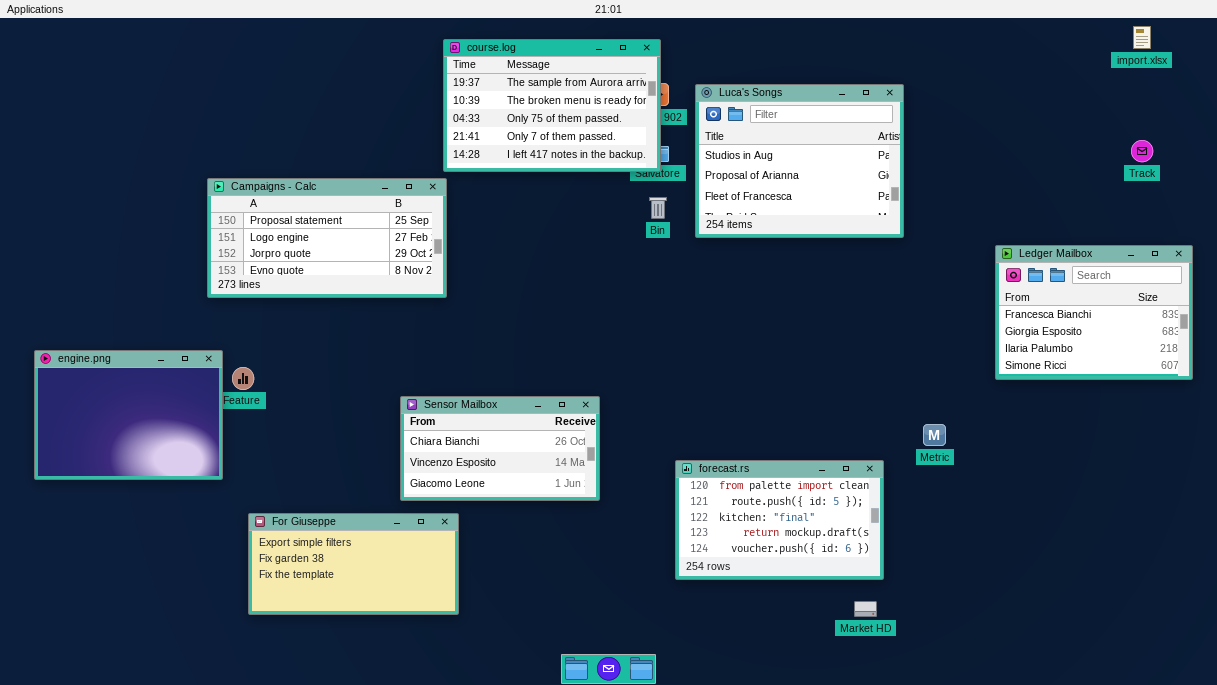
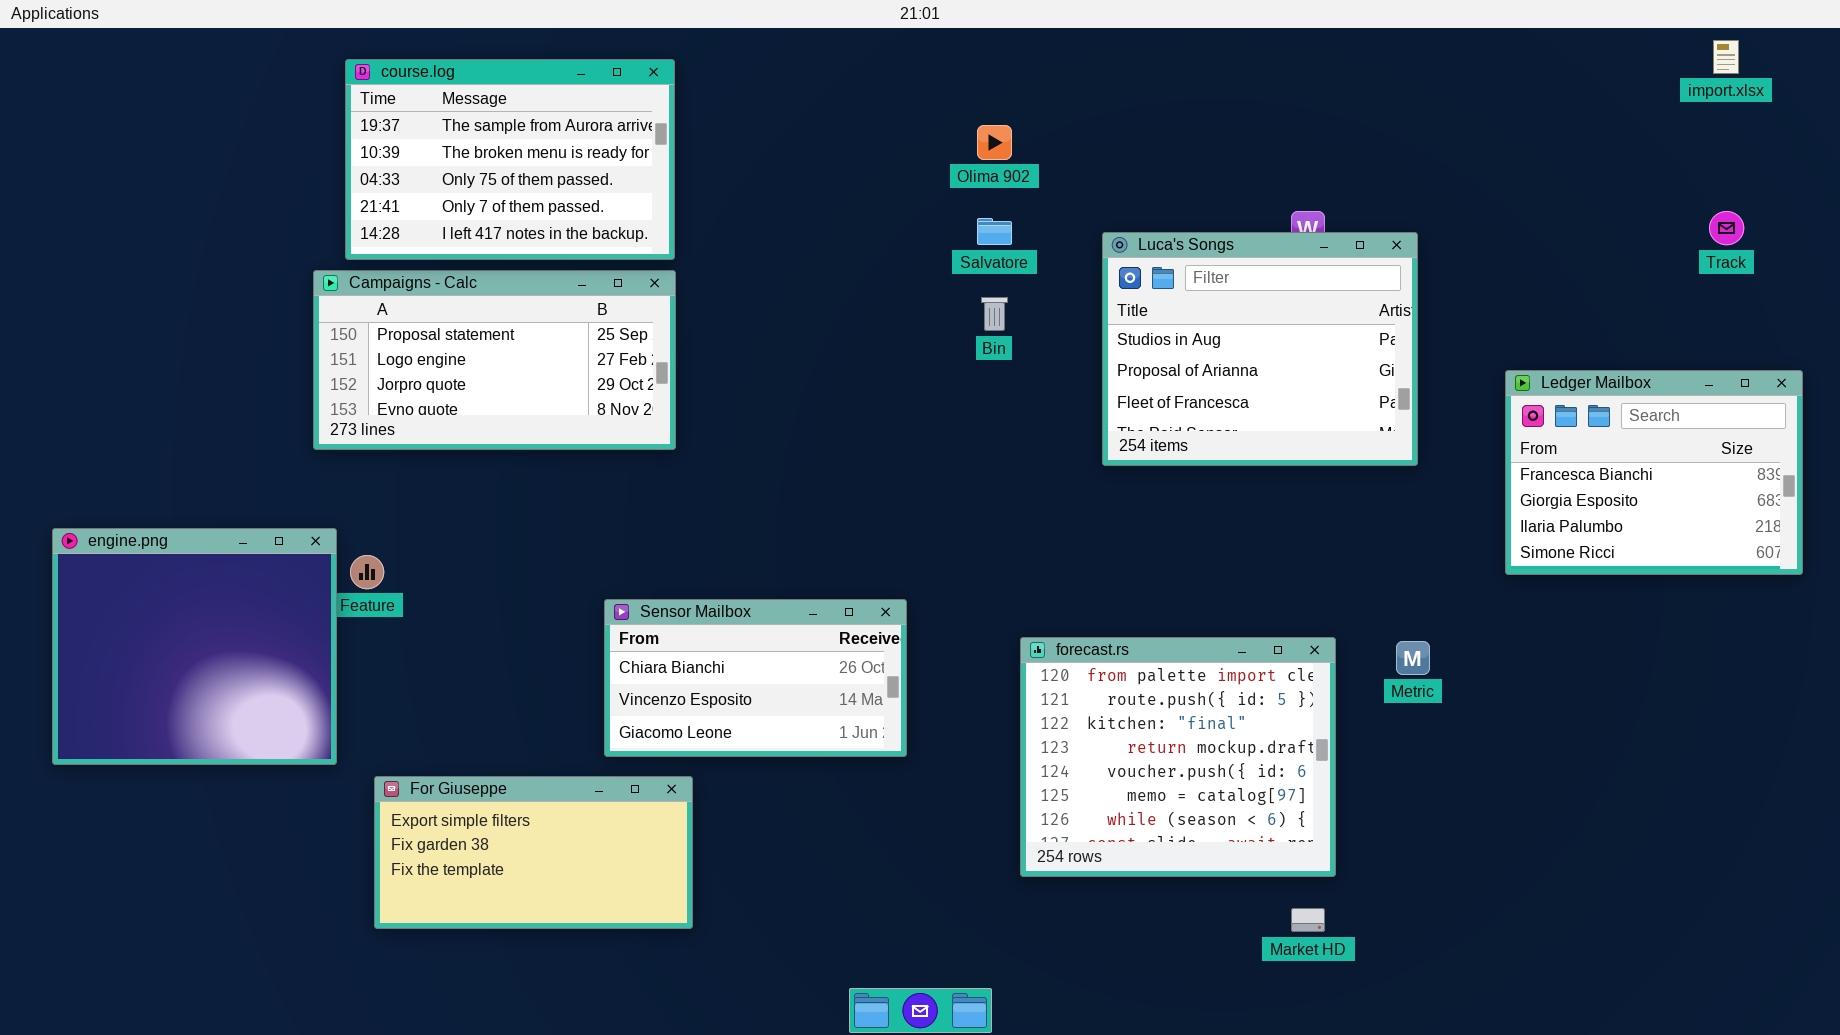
course.log: [443,39,661,172] -> [345,59,675,260], moved
Luca's Songs: [695,84,904,238] -> [1102,232,1418,466], moved
engine.png: [34,350,223,480] -> [52,528,337,765], resized
forecast.rs: [675,460,884,580] -> [1020,637,1336,877], resized

